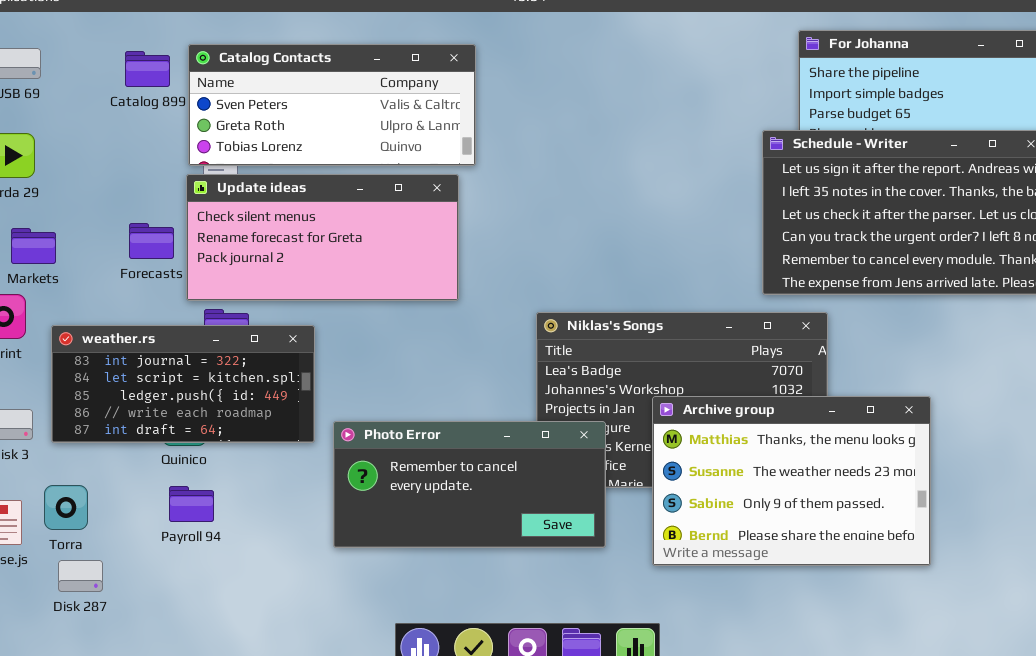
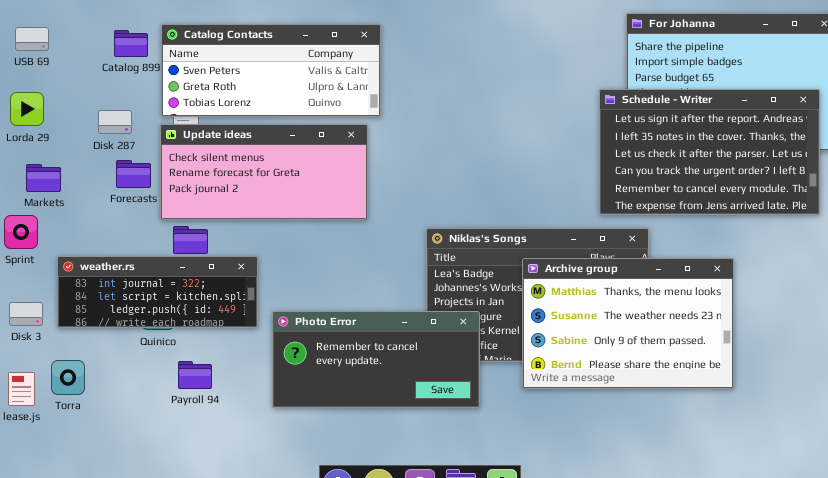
weather.rs: [51,325,315,443] -> [57,256,258,328], resized
Archive group: [652,396,931,566] -> [522,258,734,389], moved
Payroll 94: [169,486,214,522] -> [178,361,212,389], moved
Disk 287: [58,560,103,592] -> [98,110,132,134], moved

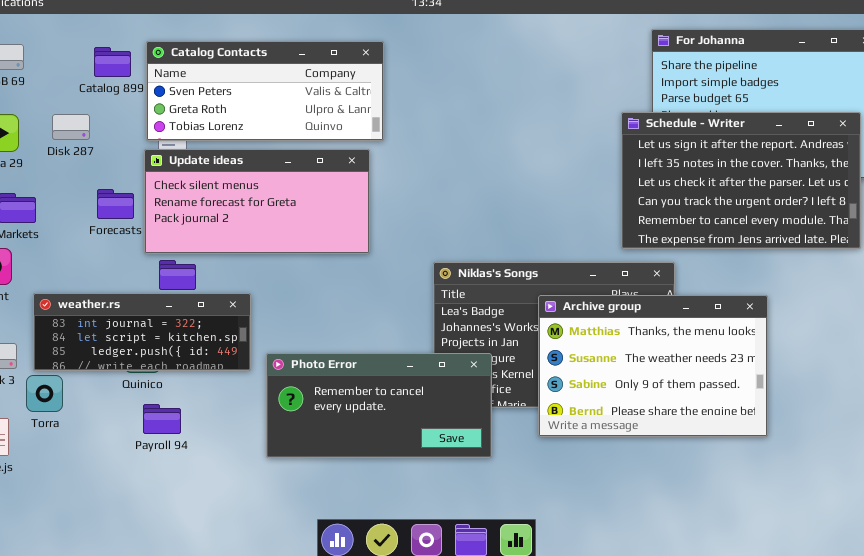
Disk 287: [98,110,132,134] -> [52,114,90,140], moved
Torra: [51,360,85,395] -> [26,375,63,412], moved
Payroll 94: [178,361,212,389] -> [143,404,181,434], moved

